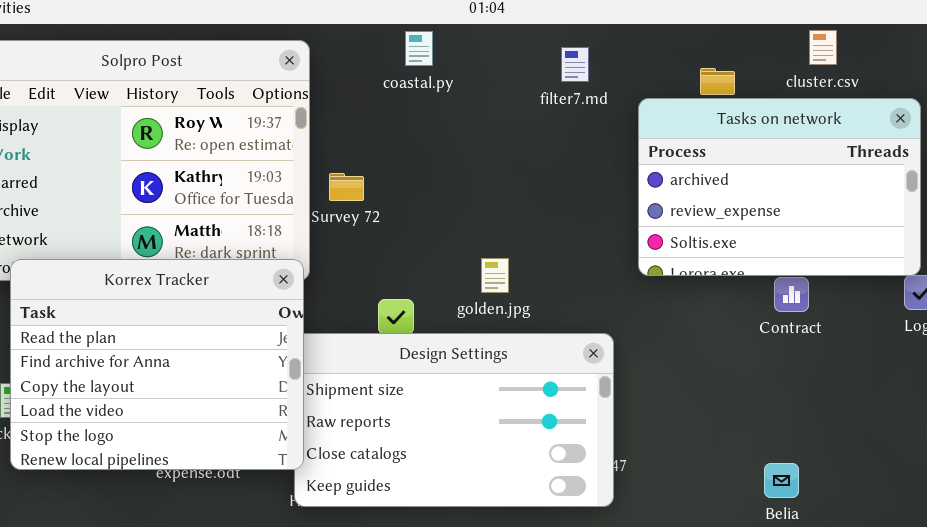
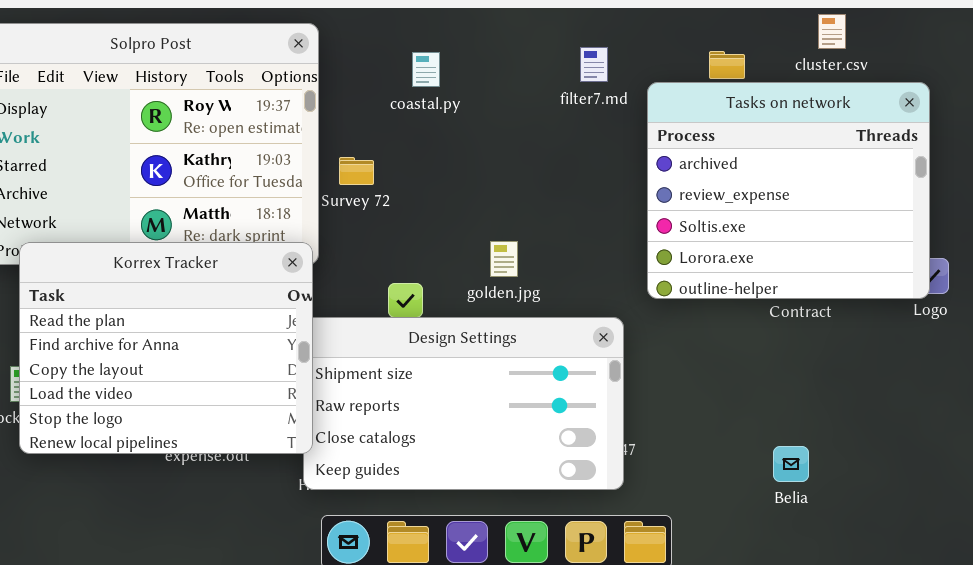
coastal.py: [405,31,433,66] -> [412,52,440,87], moved
filter7.md: [561,47,589,82] -> [580,47,608,82], moved
Tasks on network: [638,98,921,276] -> [647,82,930,299], resized

